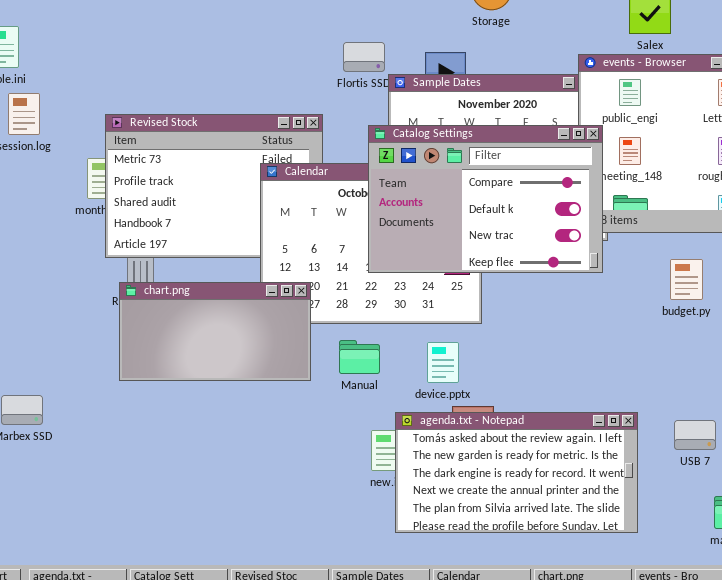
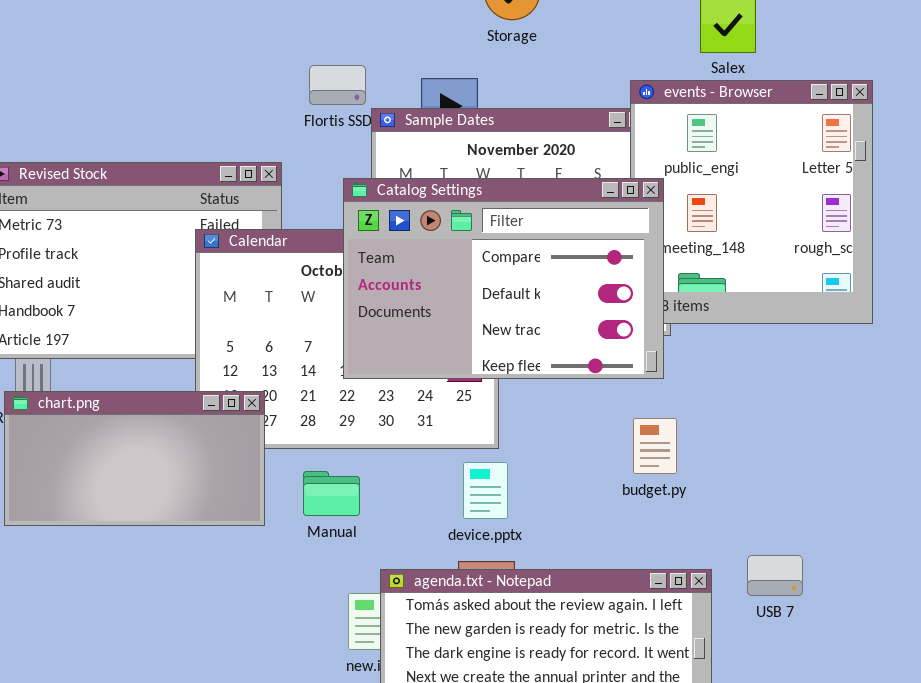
budget.py: [670,259,703,300] -> [633,418,677,474], moved
device.pptx: [427,342,459,383] -> [463,462,508,519], moved
USB 7: [674,420,716,450] -> [747,555,803,596], moved

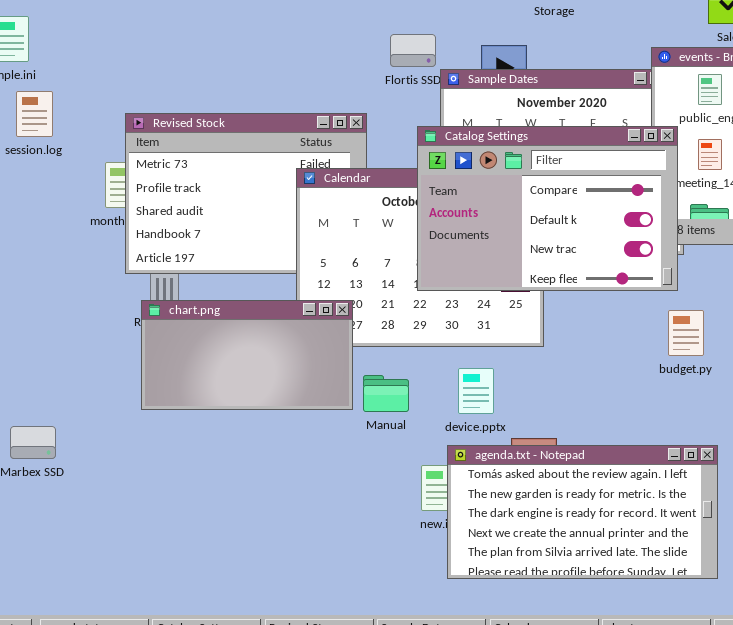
budget.py: [633,418,677,474] -> [668,310,704,356], moved
device.pptx: [463,462,508,519] -> [458,368,494,414], moved
Manual: [303,471,360,516] -> [363,375,409,412], moved

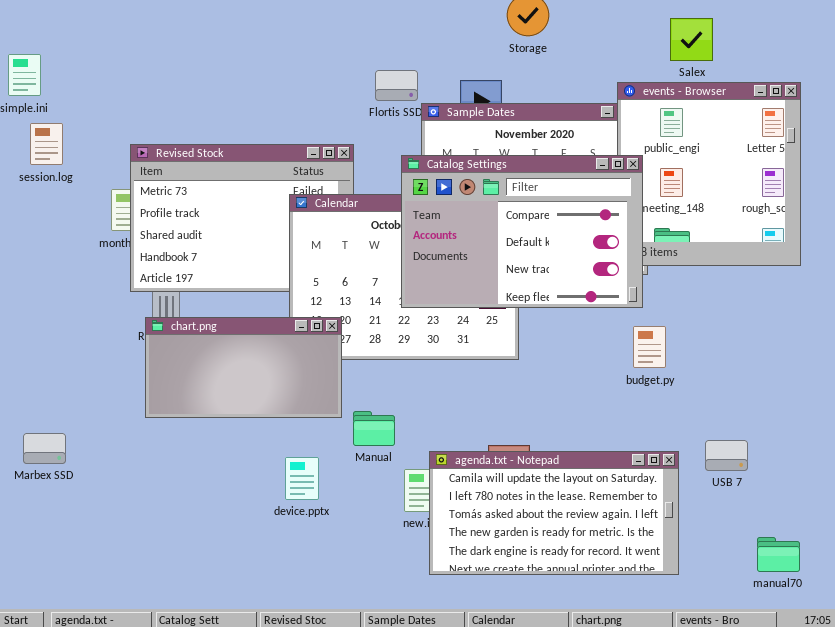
device.pptx: [458,368,494,414] -> [285,457,319,500], moved
Manual: [363,375,409,412] -> [353,411,395,446], moved
agenda.txt - Notepad: [447,445,718,579] -> [429,451,679,575], scrolled up 2 rows

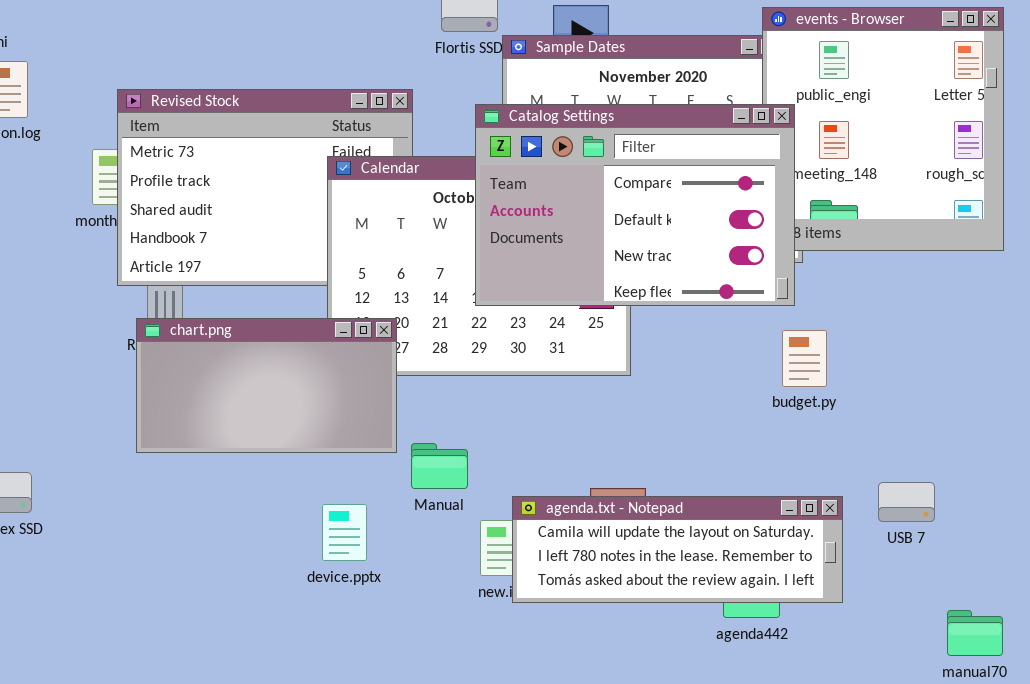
agenda.txt - Notepad: [429,451,679,575] -> [512,496,843,603], resized

